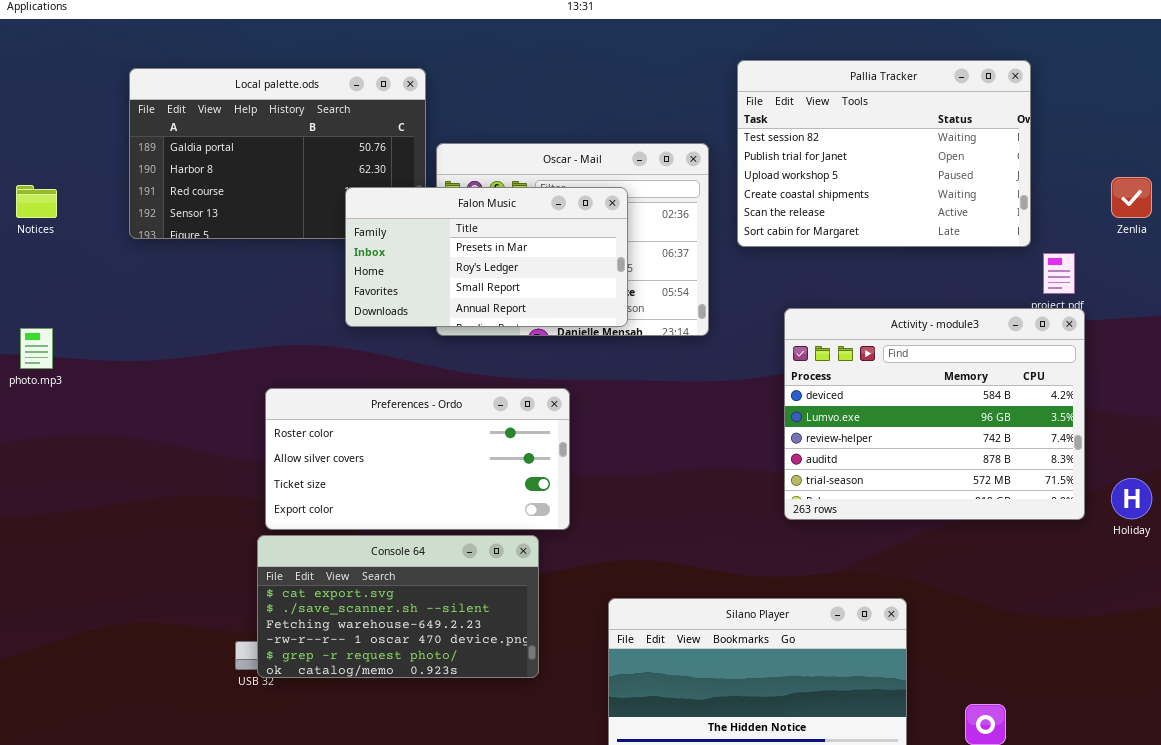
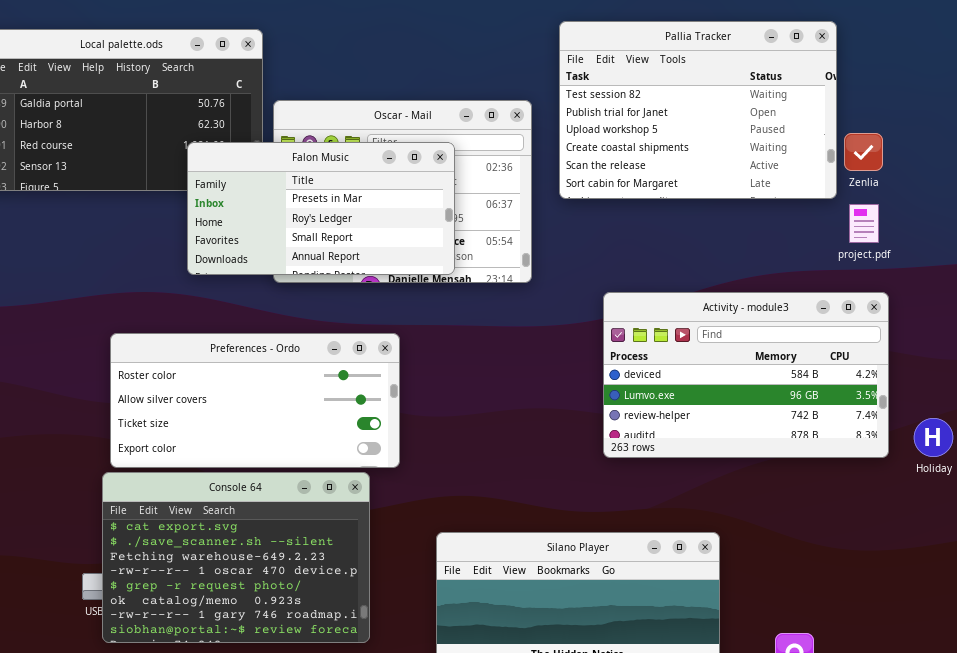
Zenlia: [1111,177,1152,218] -> [844,133,883,171], moved
Activity - module3: [784,308,1085,520] -> [603,292,889,458], resized
Console 64: [257,535,539,678] -> [102,472,370,643], resized

